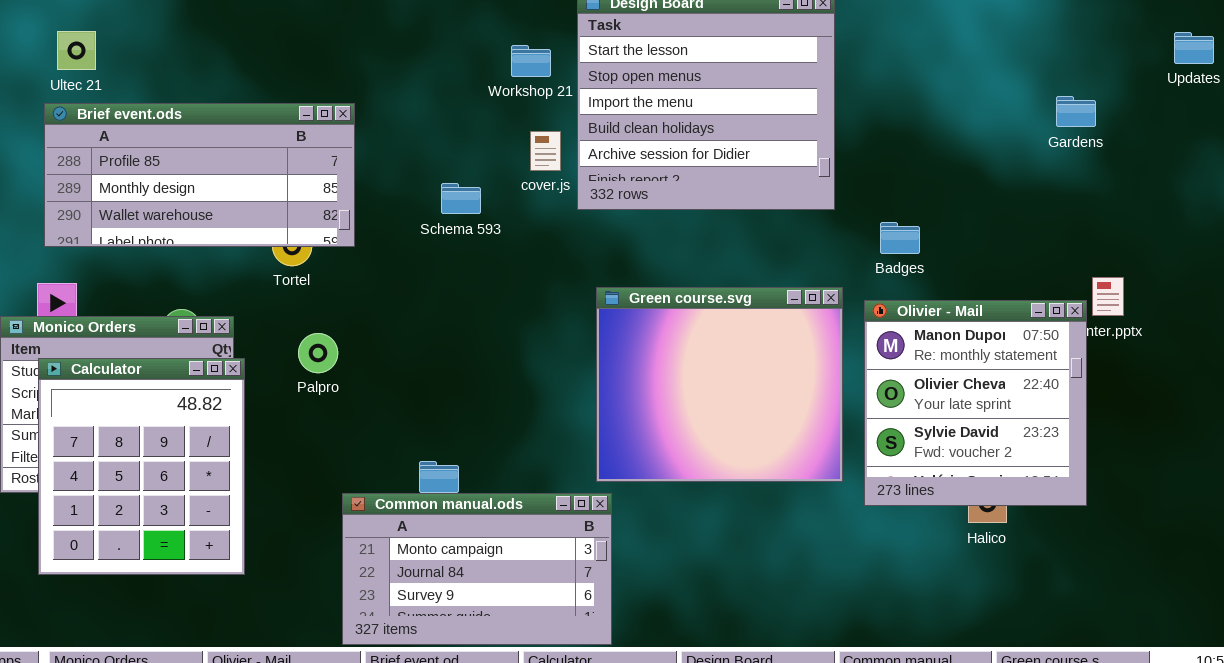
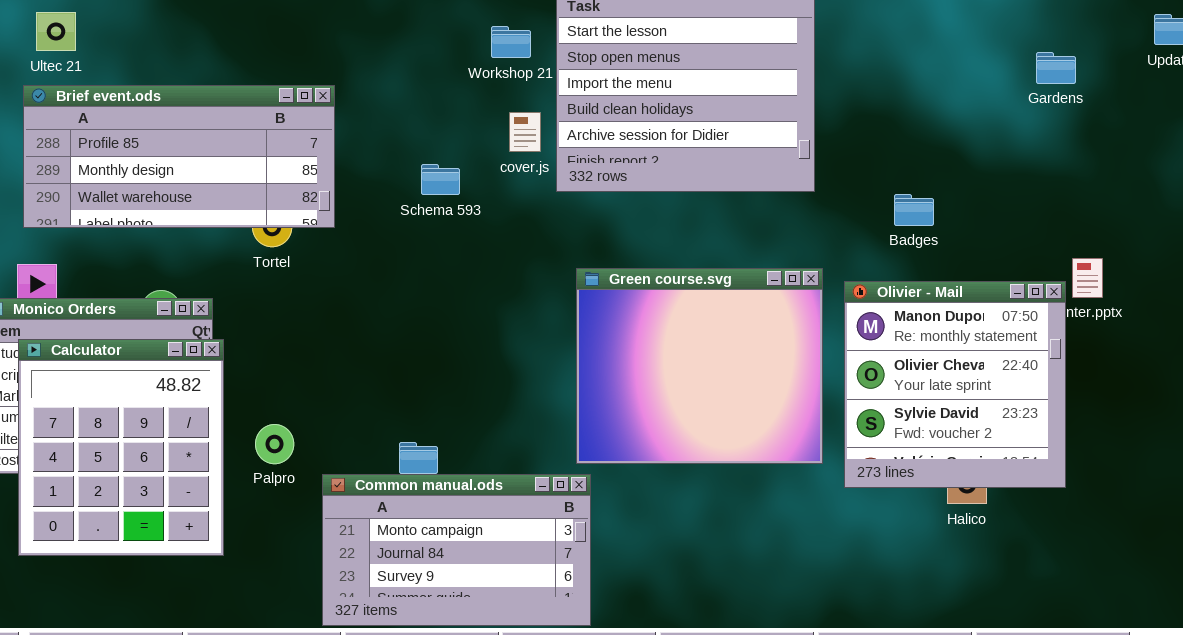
Gardens: [1056,96,1096,127] -> [1036,52,1076,84], moved
Badges: [880,222,920,254] -> [894,194,934,226], moved
Palpro: [298,333,338,373] -> [255,424,294,464], moved

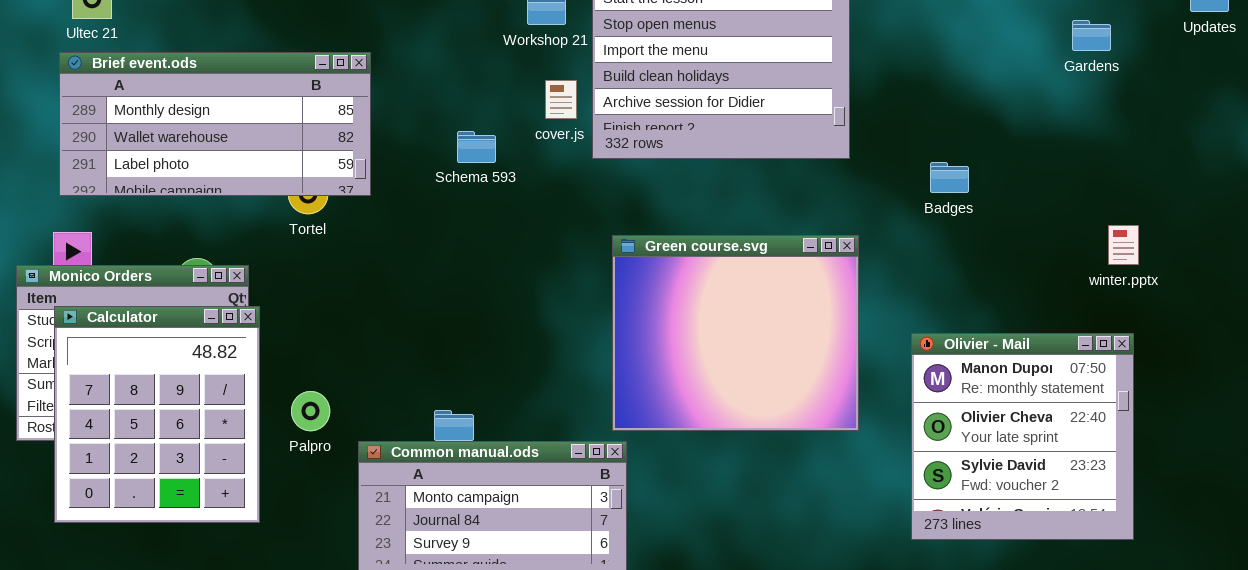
Brief event.ods: [23,85,335,228] -> [59,52,371,196], scrolled down 1 row
Olivier - Mail: [844,281,1066,488] -> [911,333,1134,540], moved

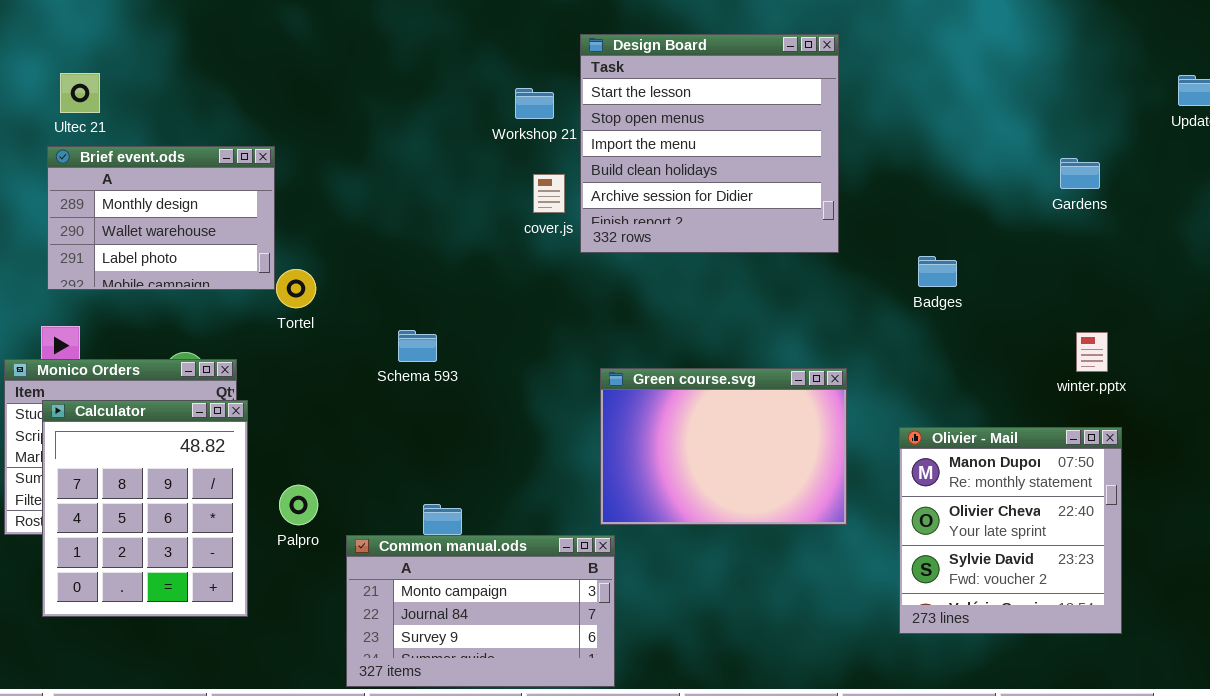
Gardens: [1072,20,1111,51] -> [1060,158,1100,189], moved
Brief event.ods: [59,52,371,196] -> [47,146,275,290], resized
Schema 593: [457,131,496,163] -> [398,330,437,362], moved
winter.pptx: [1108,225,1139,265] -> [1076,332,1108,372], moved
Green course.svg: [612,235,859,431] -> [600,368,847,525], resized

